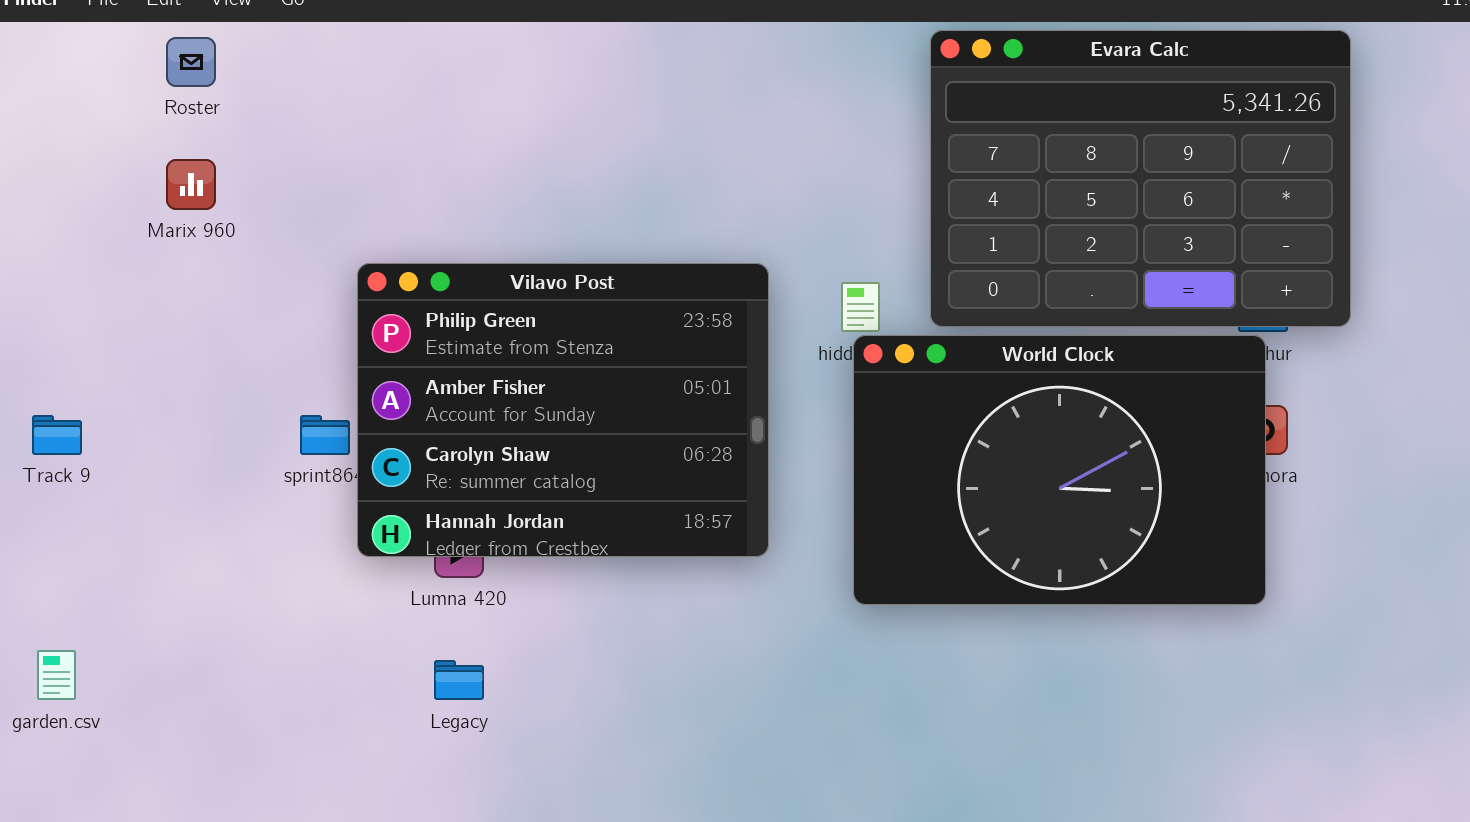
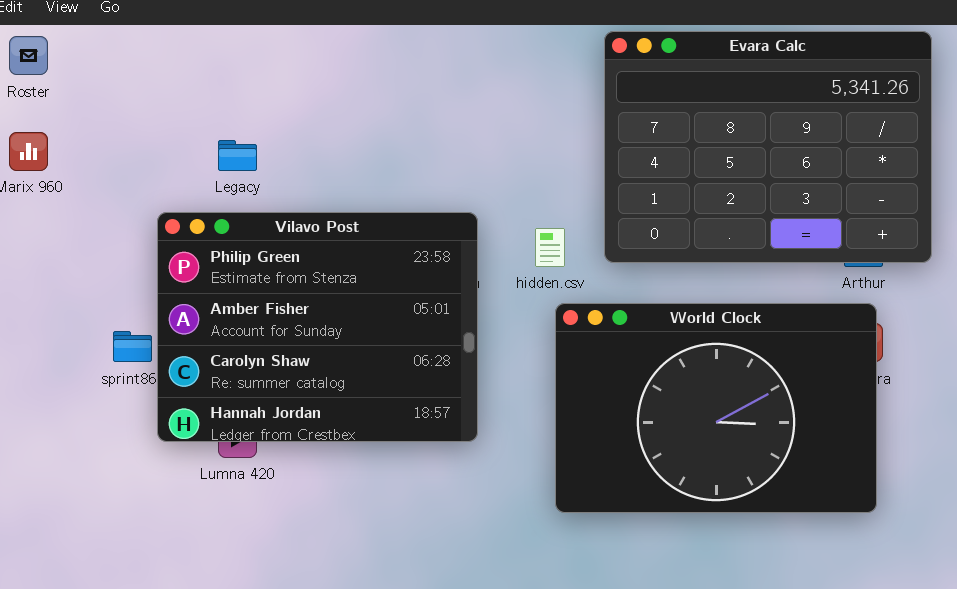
World Clock: [853,335,1266,605] -> [555,303,877,513], moved
Legacy: [434,660,484,700] -> [218,140,257,171], moved

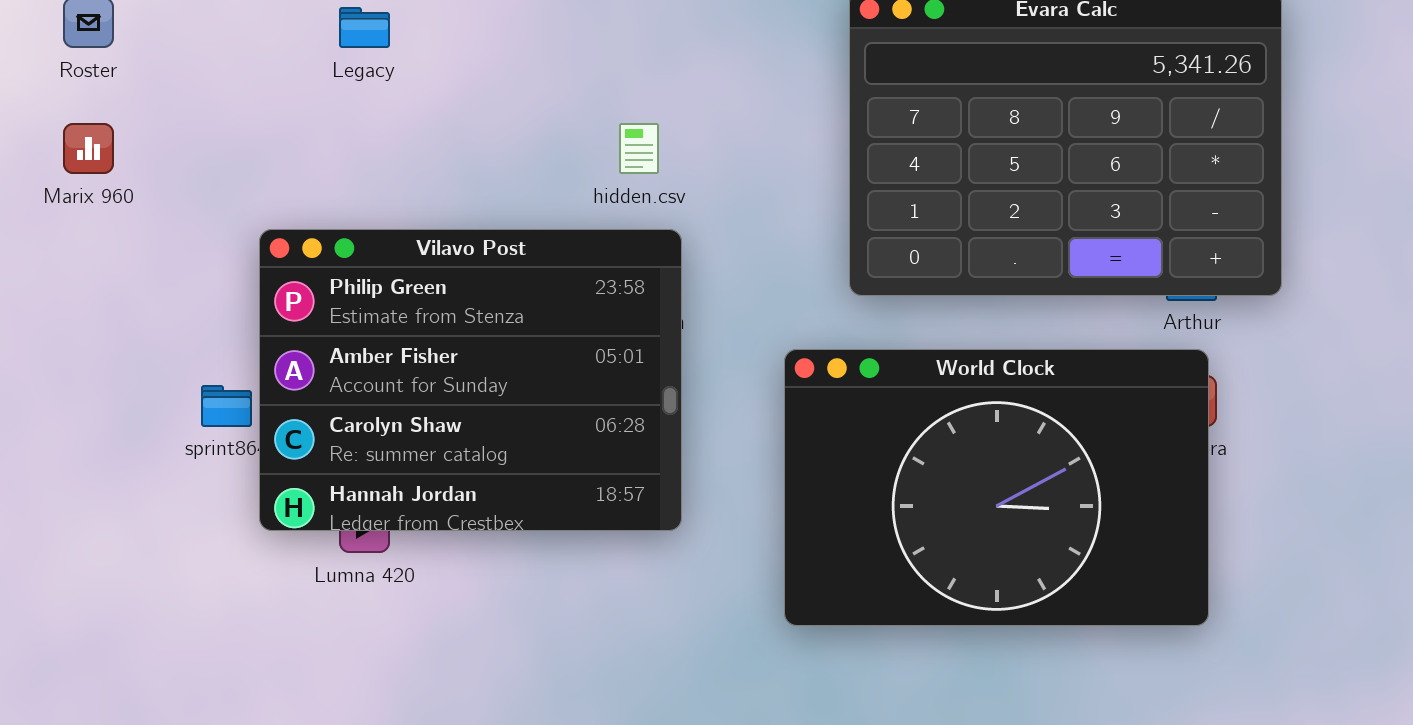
Legacy: [218,140,257,171] -> [339,7,390,48], moved
hidden.csv: [535,228,565,267] -> [619,123,659,174], moved

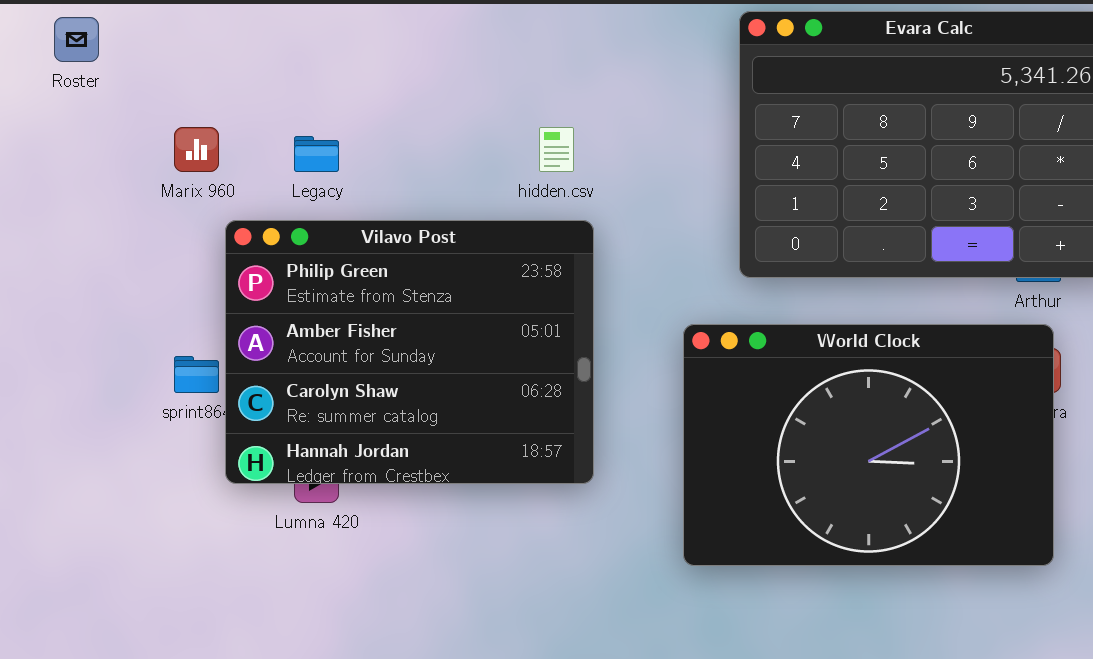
Legacy: [339,7,390,48] -> [294,136,339,172], moved
Marix 960: [63,123,114,174] -> [174,127,219,172], moved

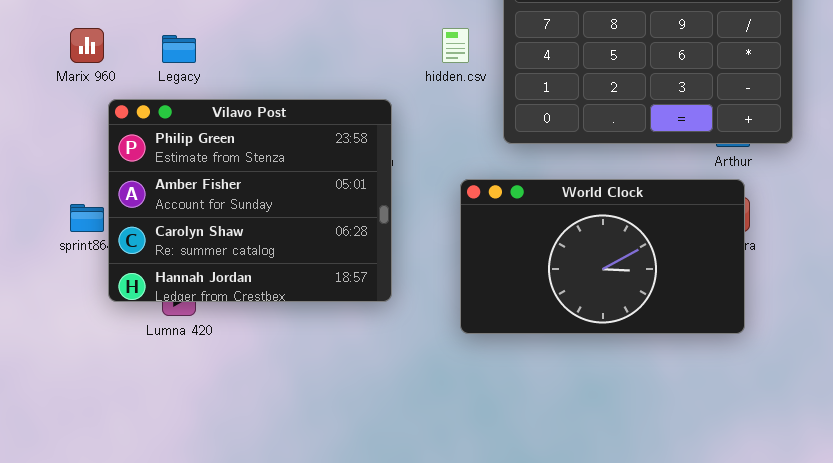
hidden.csv: [539,127,574,172] -> [442,28,469,63], moved
World Clock: [683,324,1054,566] -> [460,179,745,334], resized

